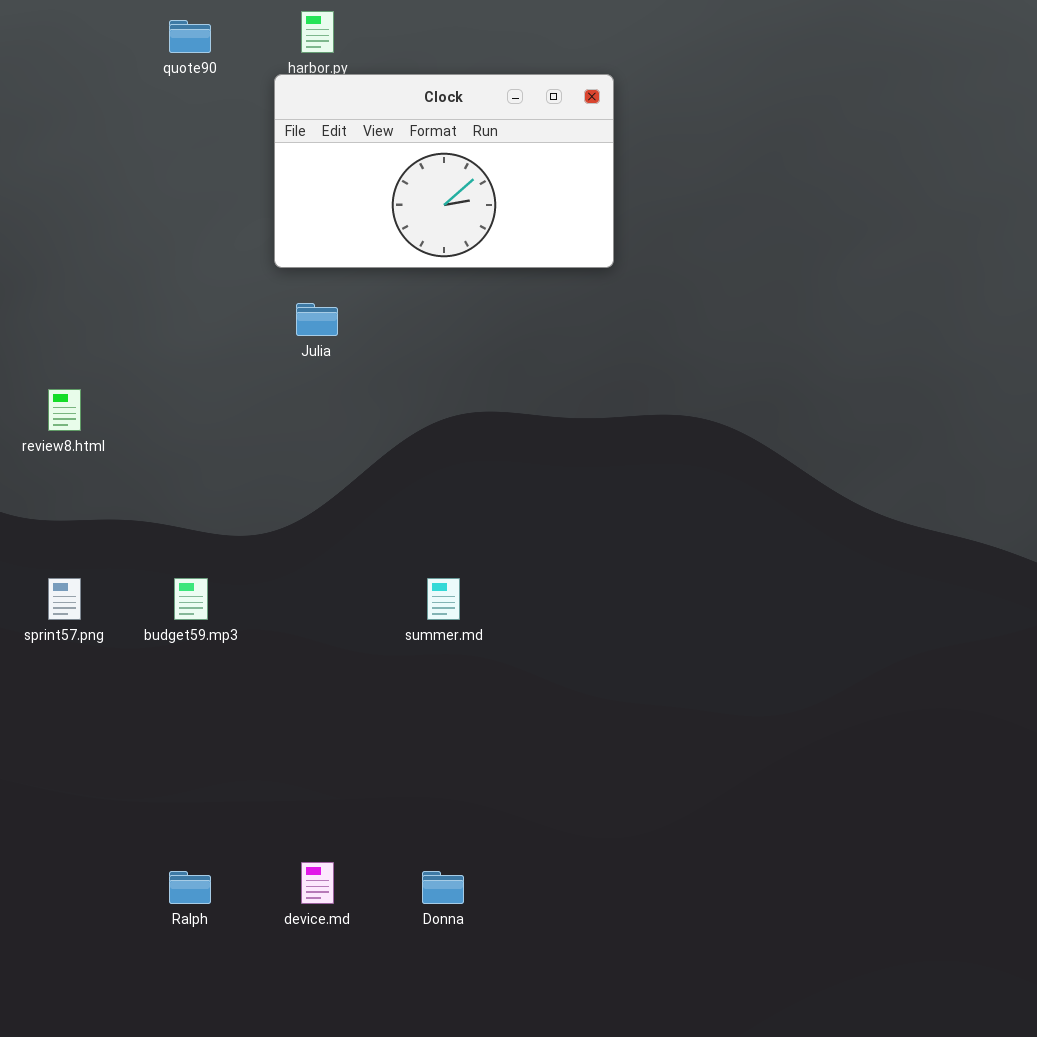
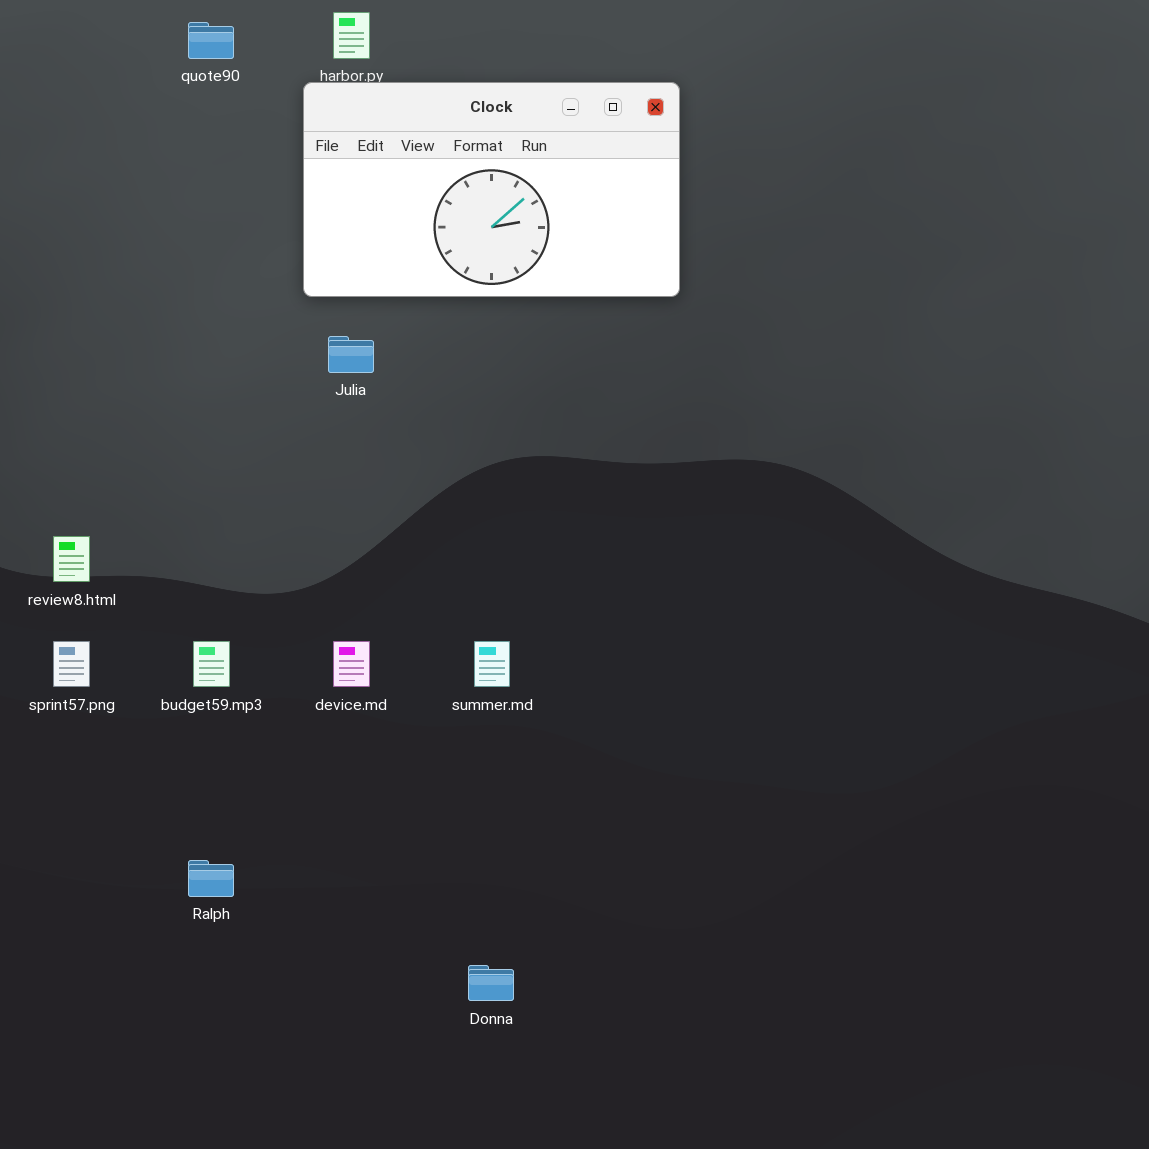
review8.html: [48,389,81,431] -> [53,536,90,582], moved
device.md: [301,862,334,904] -> [333,641,370,687], moved
Ralph: [169,871,211,904] -> [188,860,234,897], moved

